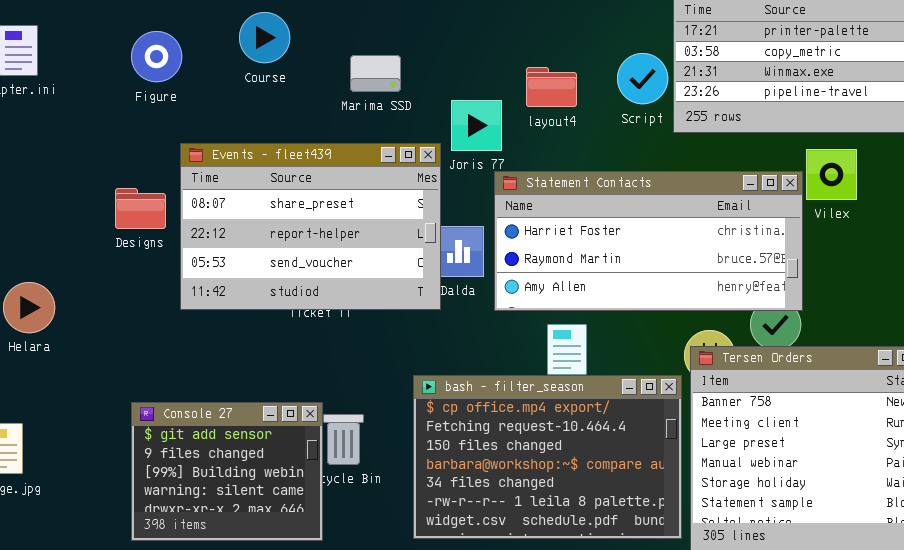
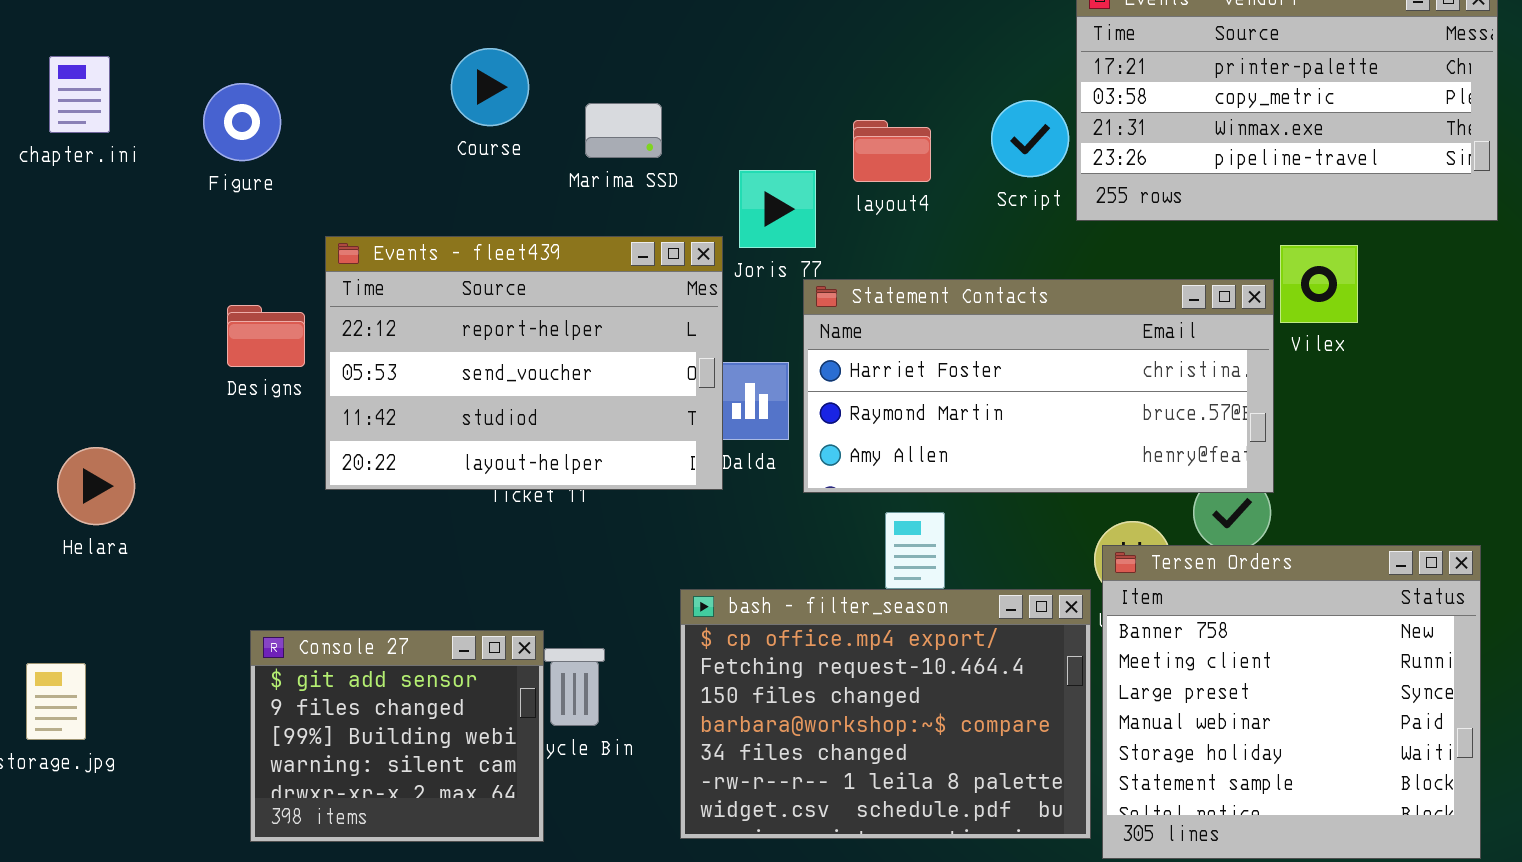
Course: [239,12,290,63] -> [451,48,529,126], moved
Figure: [131,31,182,82] -> [203,83,281,161], moved
Events - fleet439: [180,143,441,310] -> [325,236,723,490], scrolled down 1 row

